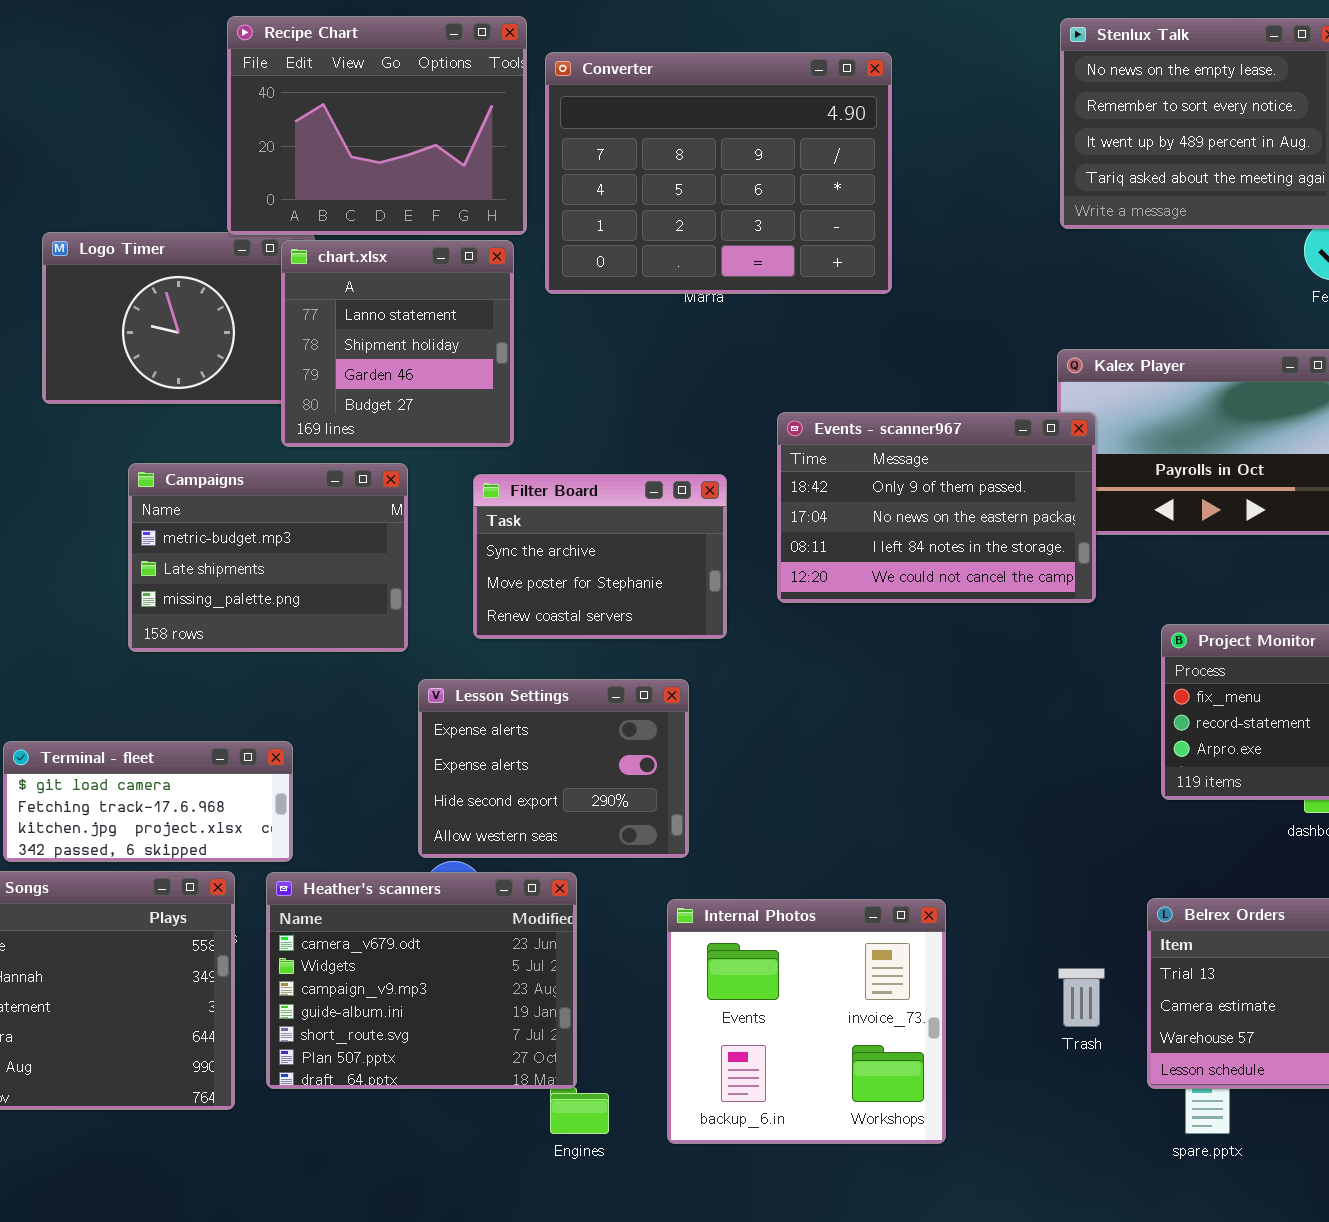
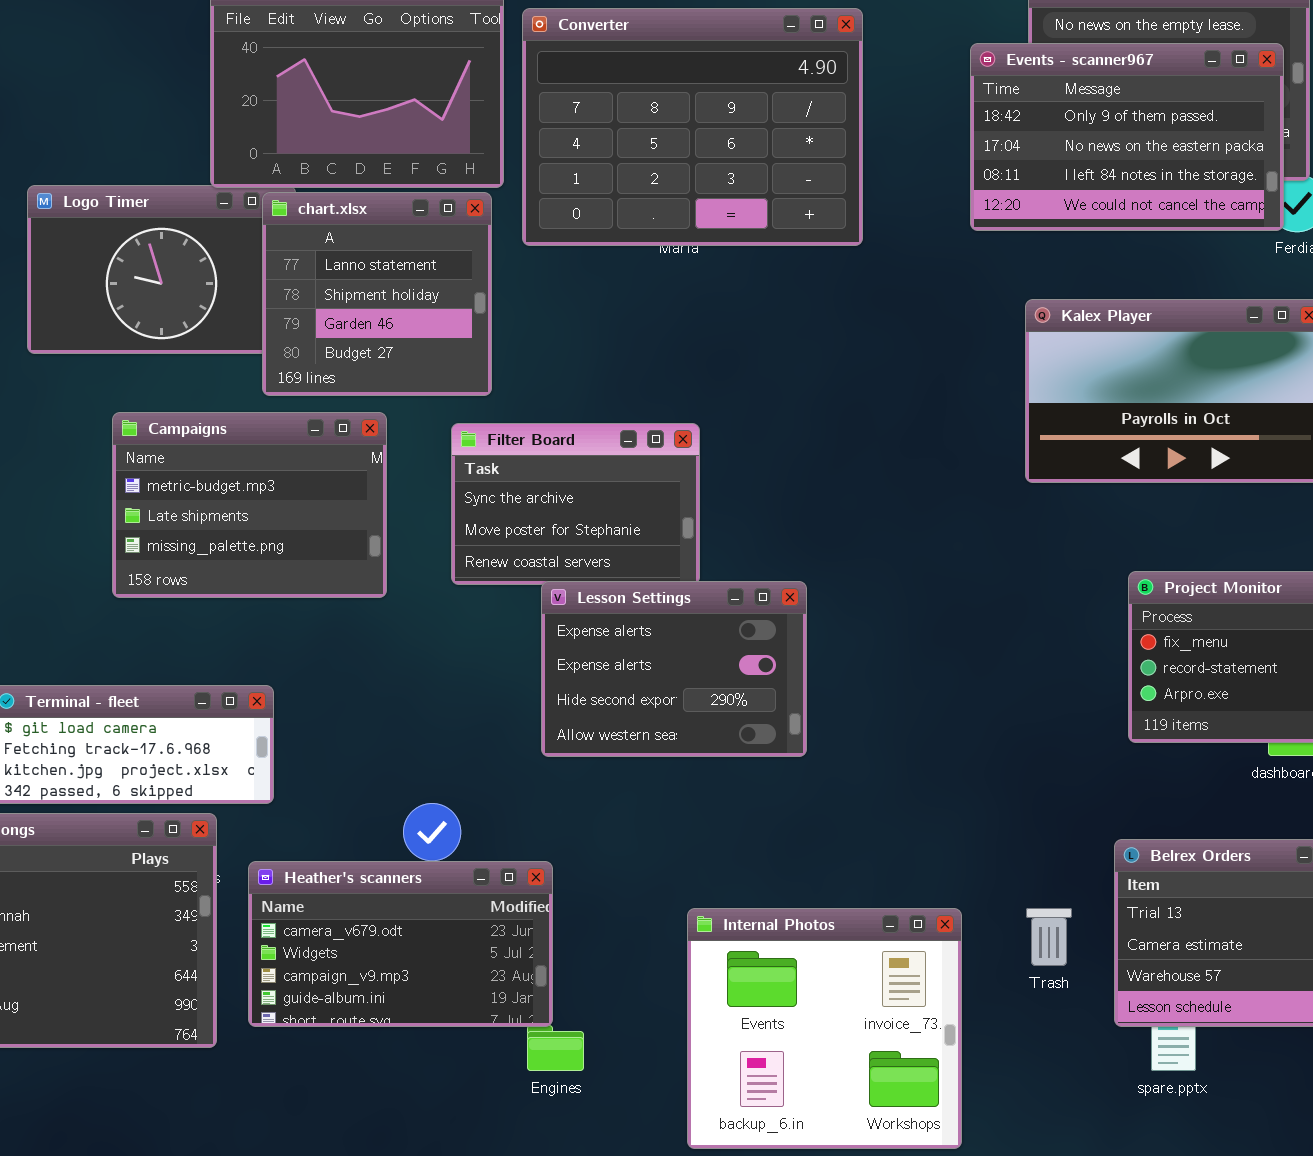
Events - scanner967: [777,412,1096,603] -> [970,43,1284,231], moved
Lesson Settings: [418,679,689,858] -> [541,581,807,757], moved
Heather's scanners: [266,872,577,1089] -> [248,861,553,1027], resized
Internal Photos: [667,899,946,1144] -> [687,908,962,1149], moved

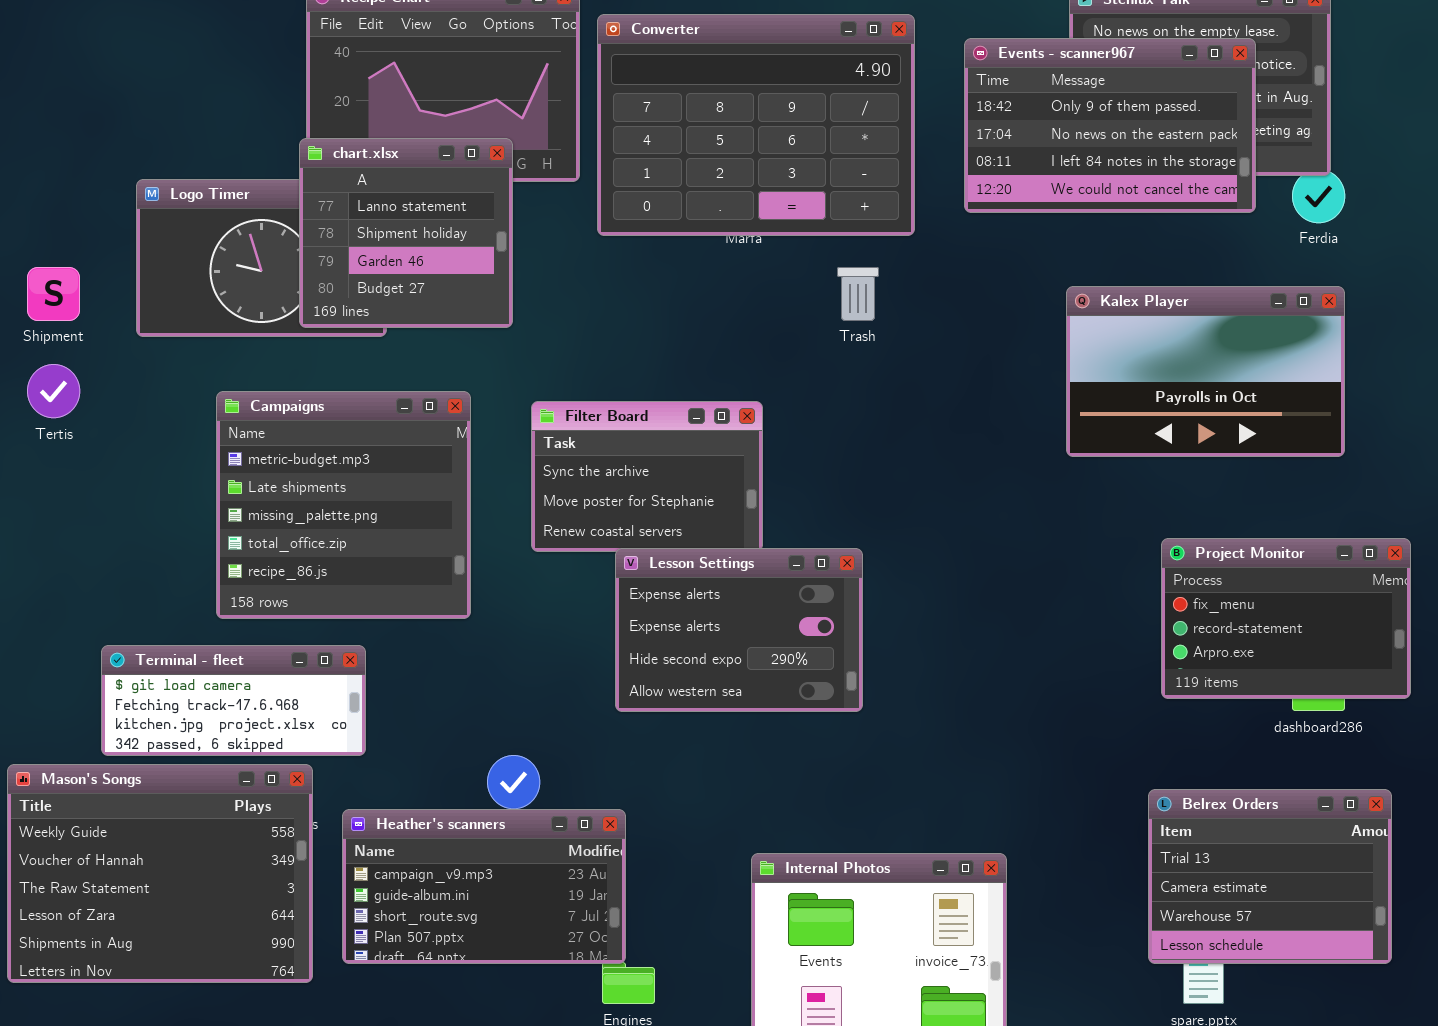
Events - scanner967: [970,43,1284,231] -> [964,38,1256,213], moved
chart.xlsx: [262,192,492,396] -> [299,138,513,328], moved
Campaigns: [112,412,387,598] -> [216,391,471,619], resized
Heather's scanners: [248,861,553,1027] -> [342,809,626,964], scrolled down 2 rows
Trash: [1026,908,1072,966] -> [837,267,879,321], moved

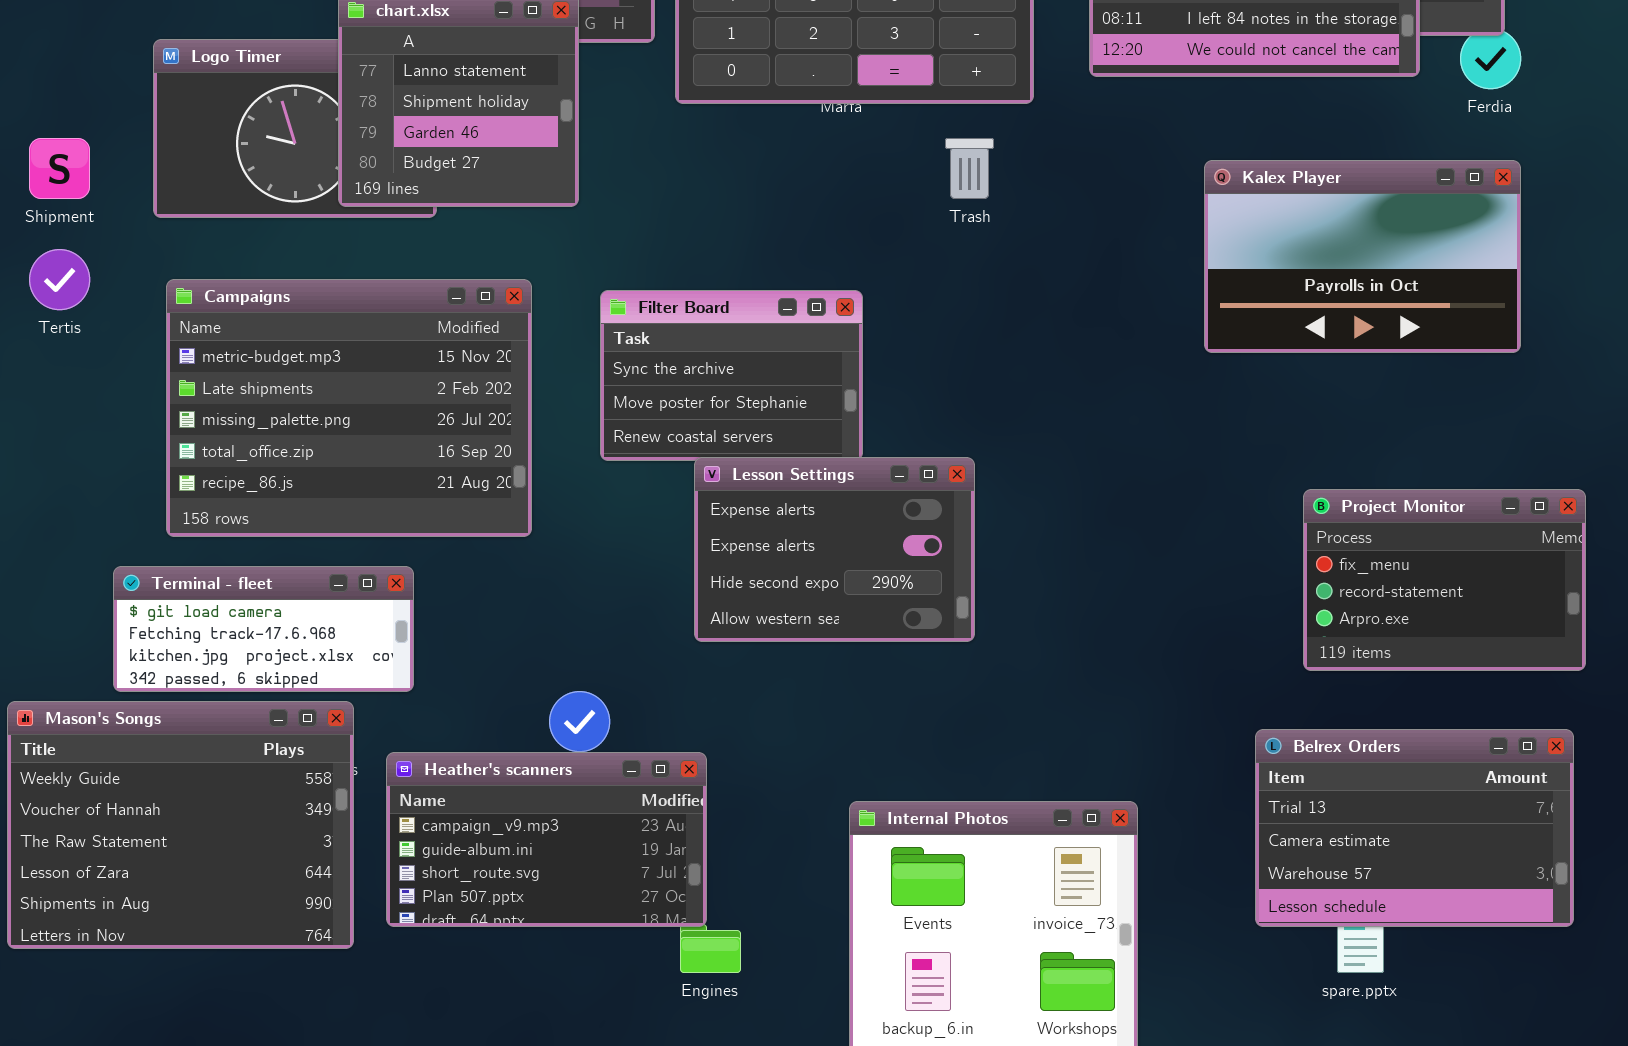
Campaigns: [216,391,471,619] -> [166,279,532,537], resized
Project Monitor: [1161,538,1411,699] -> [1303,489,1586,671], moved
Belrex Orders: [1148,789,1392,964] -> [1255,729,1574,927], resized

